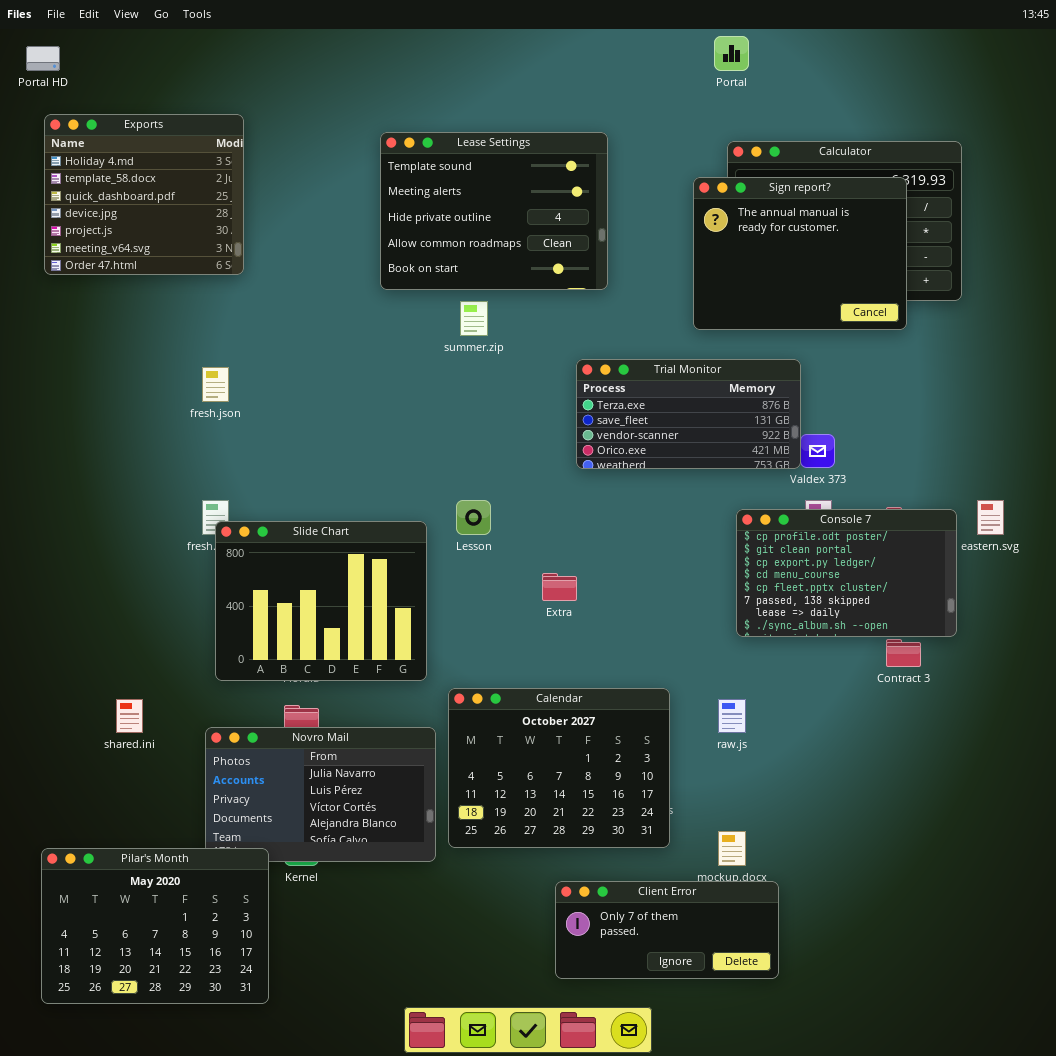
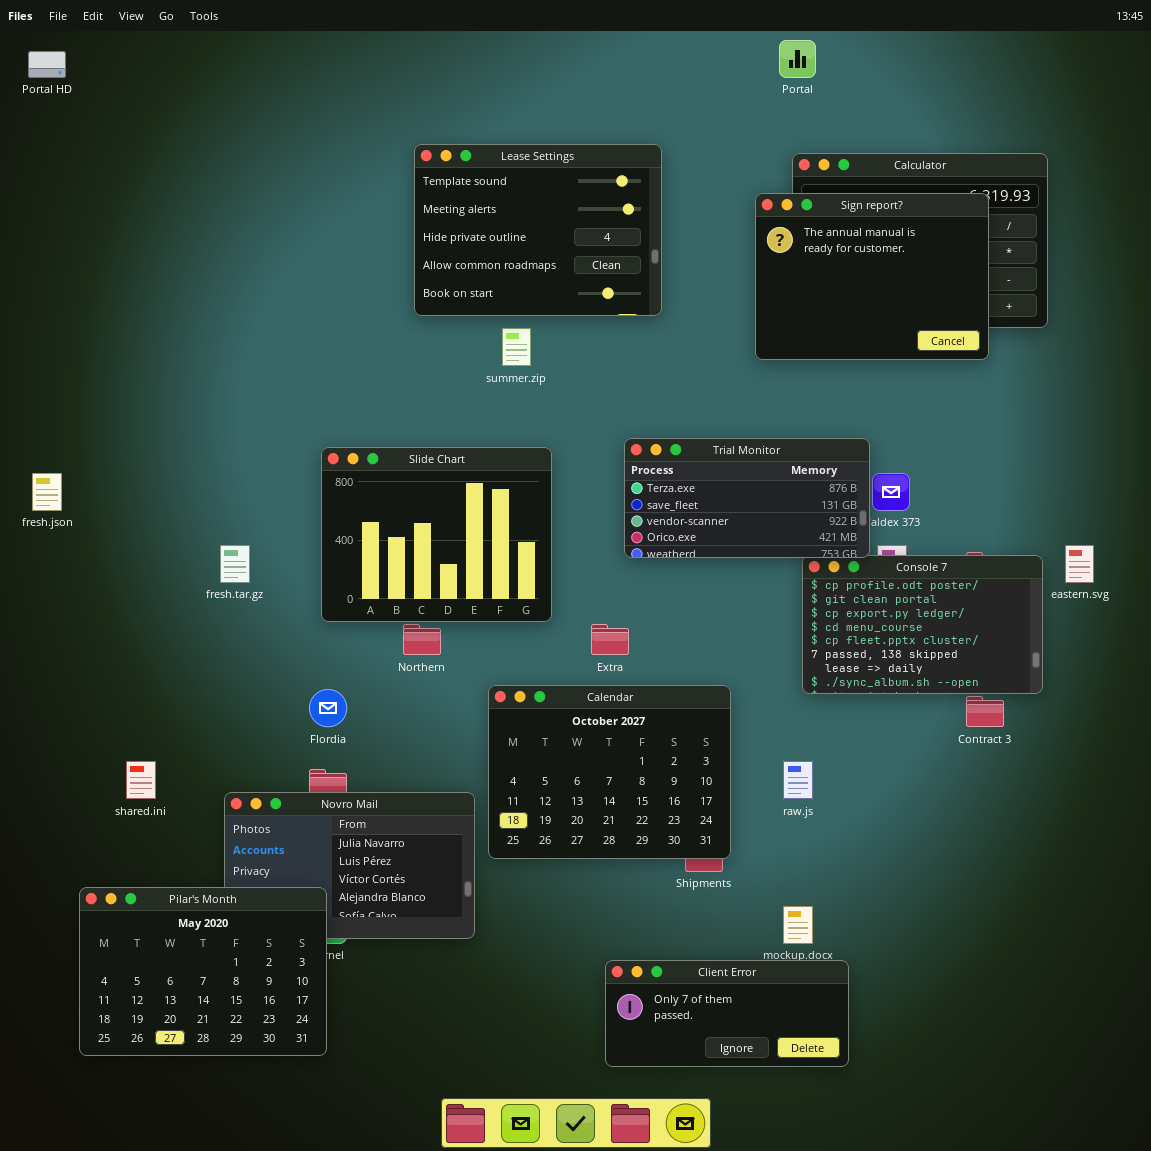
Exports: [44,114,244,275] -> none, closed
Trial Monitor: [576,359,801,469] -> [624,438,870,558], moved
fresh.json: [202,367,229,402] -> [32,473,62,511], moved
Slide Chart: [215,521,427,681] -> [321,447,552,622], moved
Calendar: [448,688,670,848] -> [488,685,731,859], moved
Pilar's Month: [41,848,269,1004] -> [79,887,327,1056], moved

